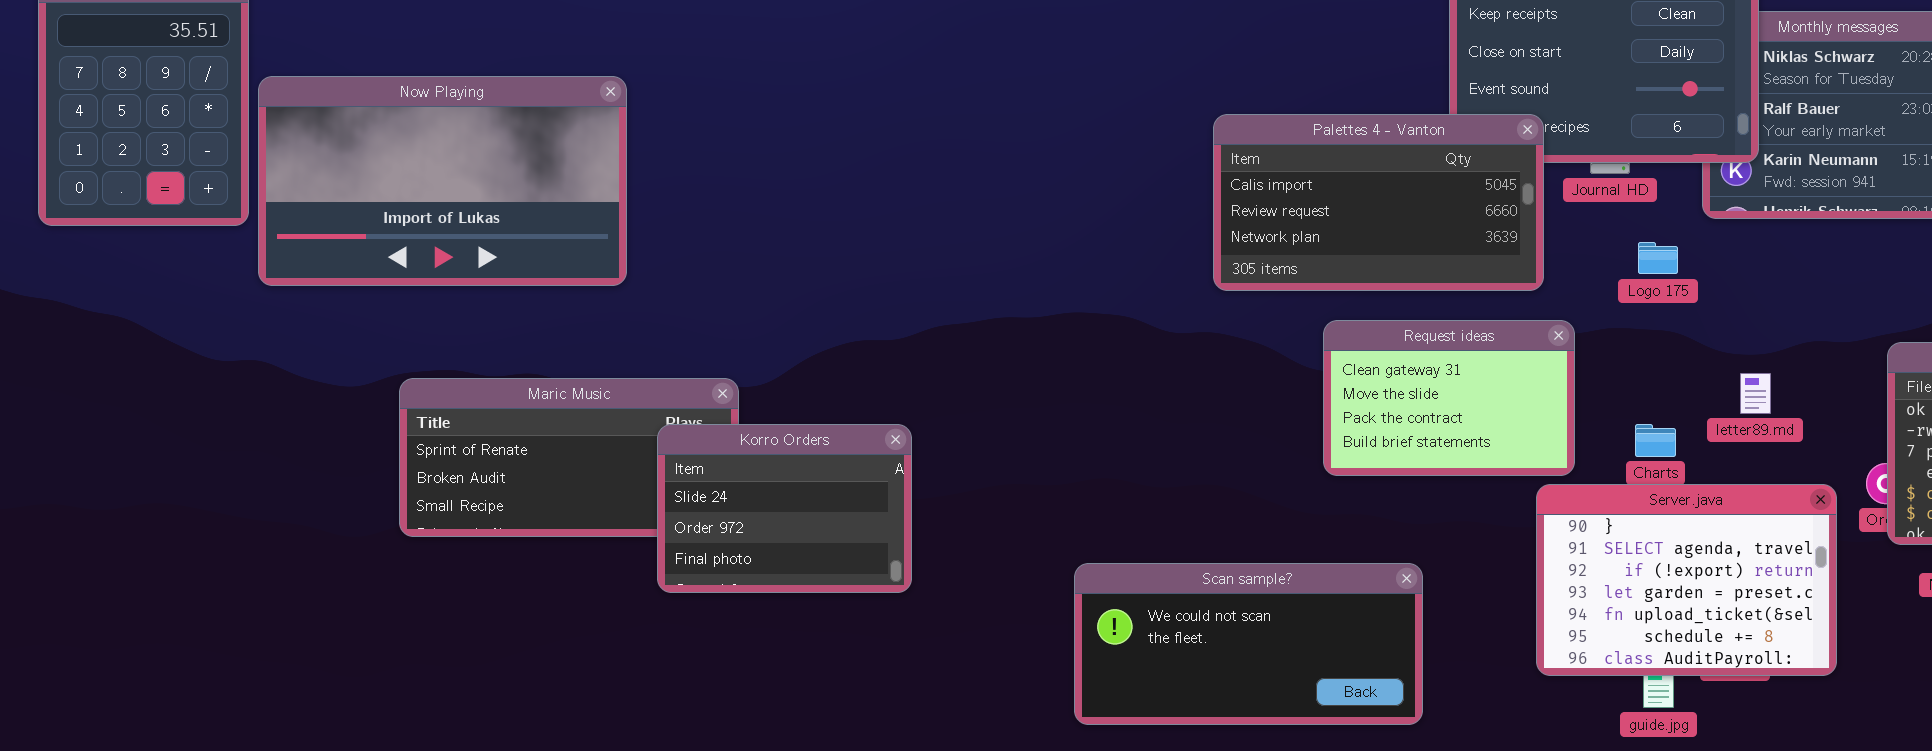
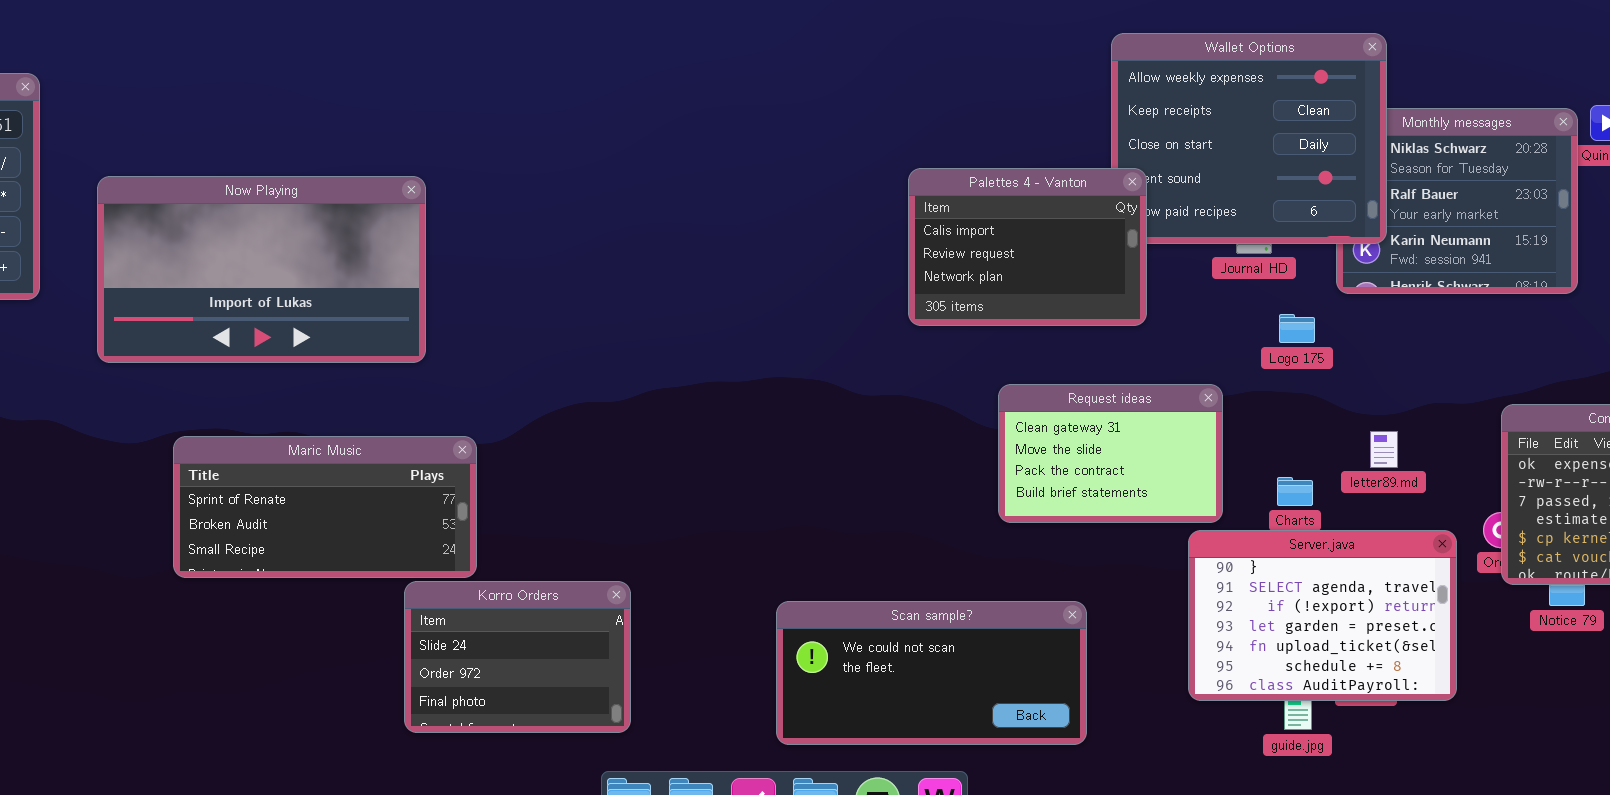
Now Playing: [258,76,627,286] -> [97,176,426,363], moved
Palettes 4 - Vanton: [1213,114,1544,291] -> [908,168,1147,326], moved, resized
Korro Orders: [657,424,912,593] -> [404,581,631,733], moved

